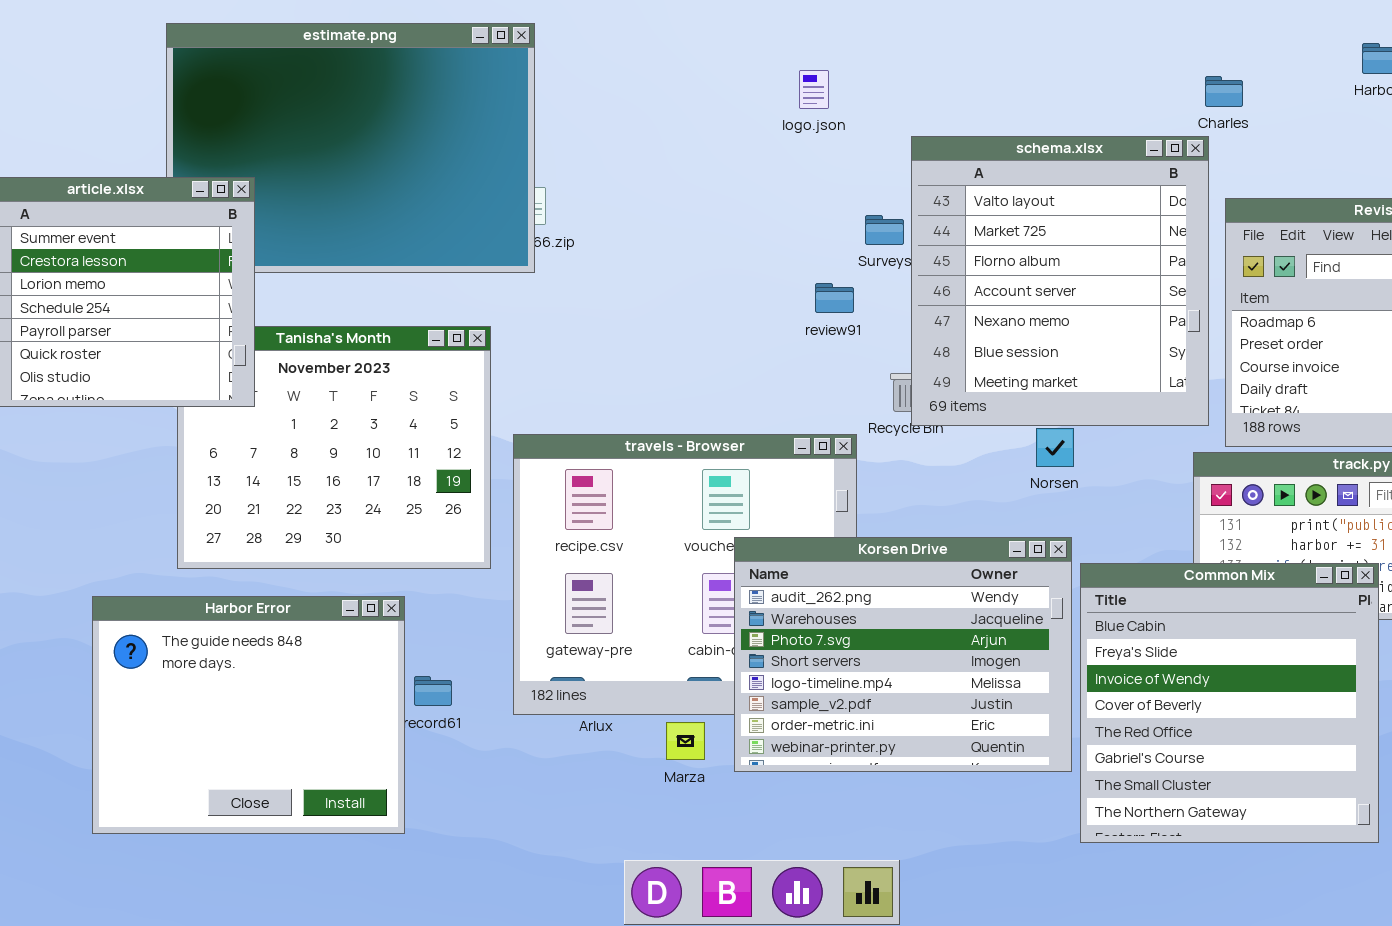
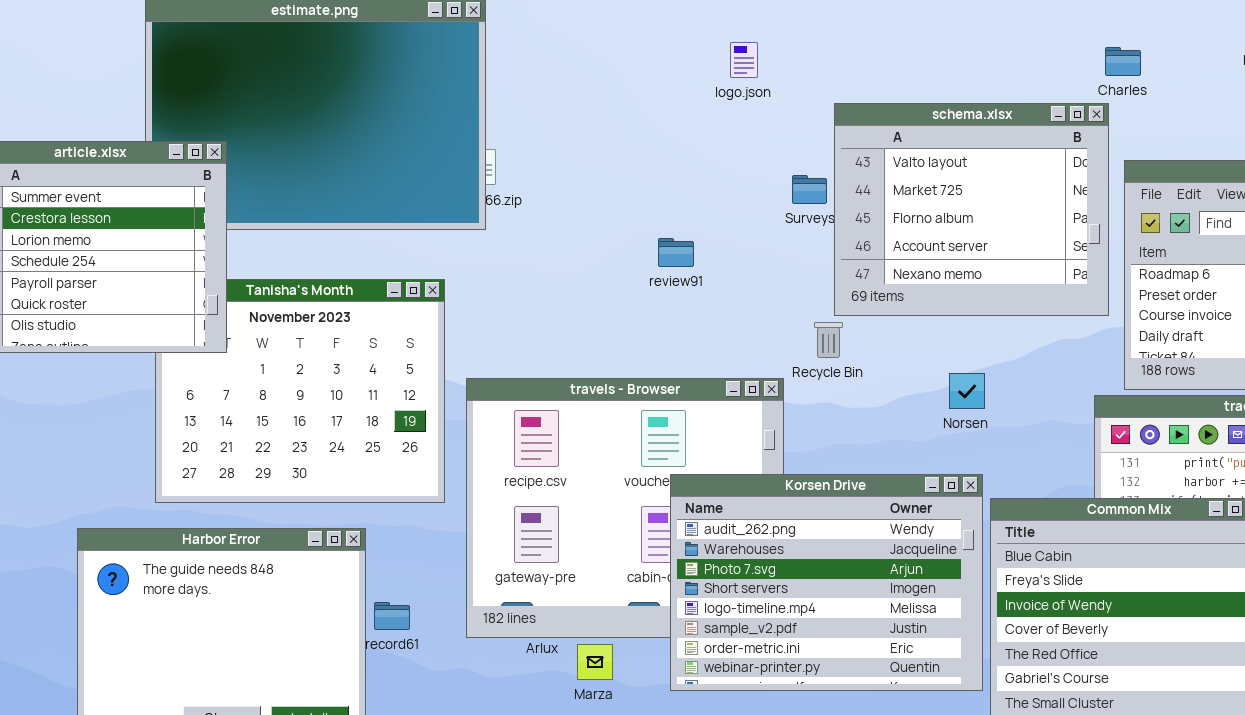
schema.xlsx: [911,136,1209,426] -> [834,103,1109,316], resized
review91: [815,283,854,313] -> [658,238,694,267], moved
Marza: [666,722,705,760] -> [577,644,613,680], moved

